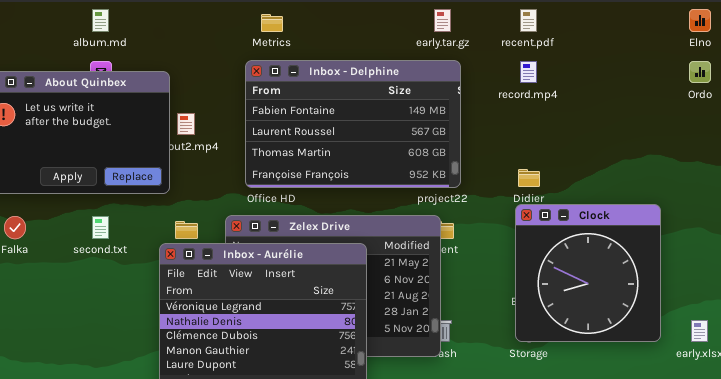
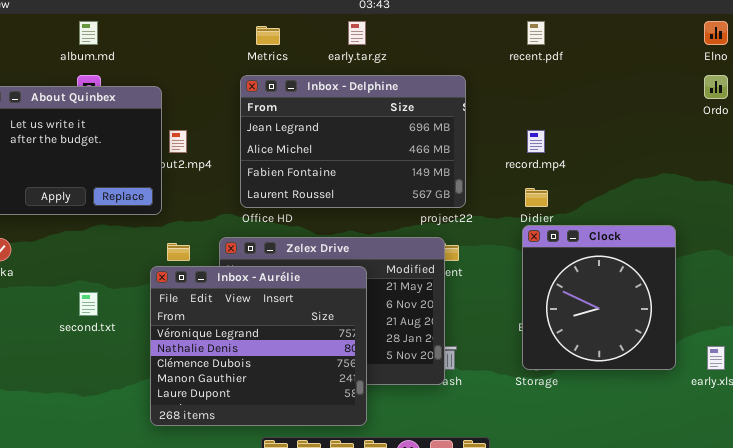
early.tar.gz: [434,9,451,32] -> [348,21,366,45], moved
Inbox - Delphine: [245,60,461,188] -> [240,75,466,208], scrolled up 2 rows
record.mp4: [520,61,537,83] -> [527,130,545,153], moved
second.txt: [92,216,109,239] -> [79,292,98,316], moved

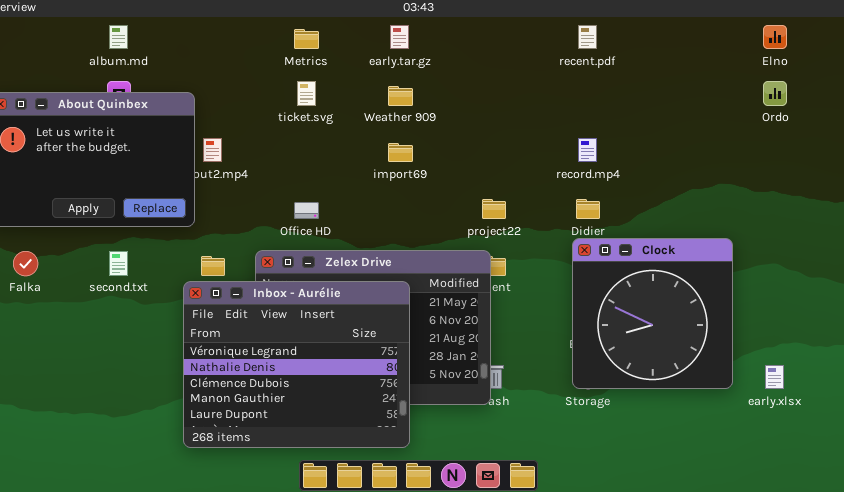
Inbox - Delphine: [240,75,466,208] -> none, closed
second.txt: [79,292,98,316] -> [109,251,128,276], moved

